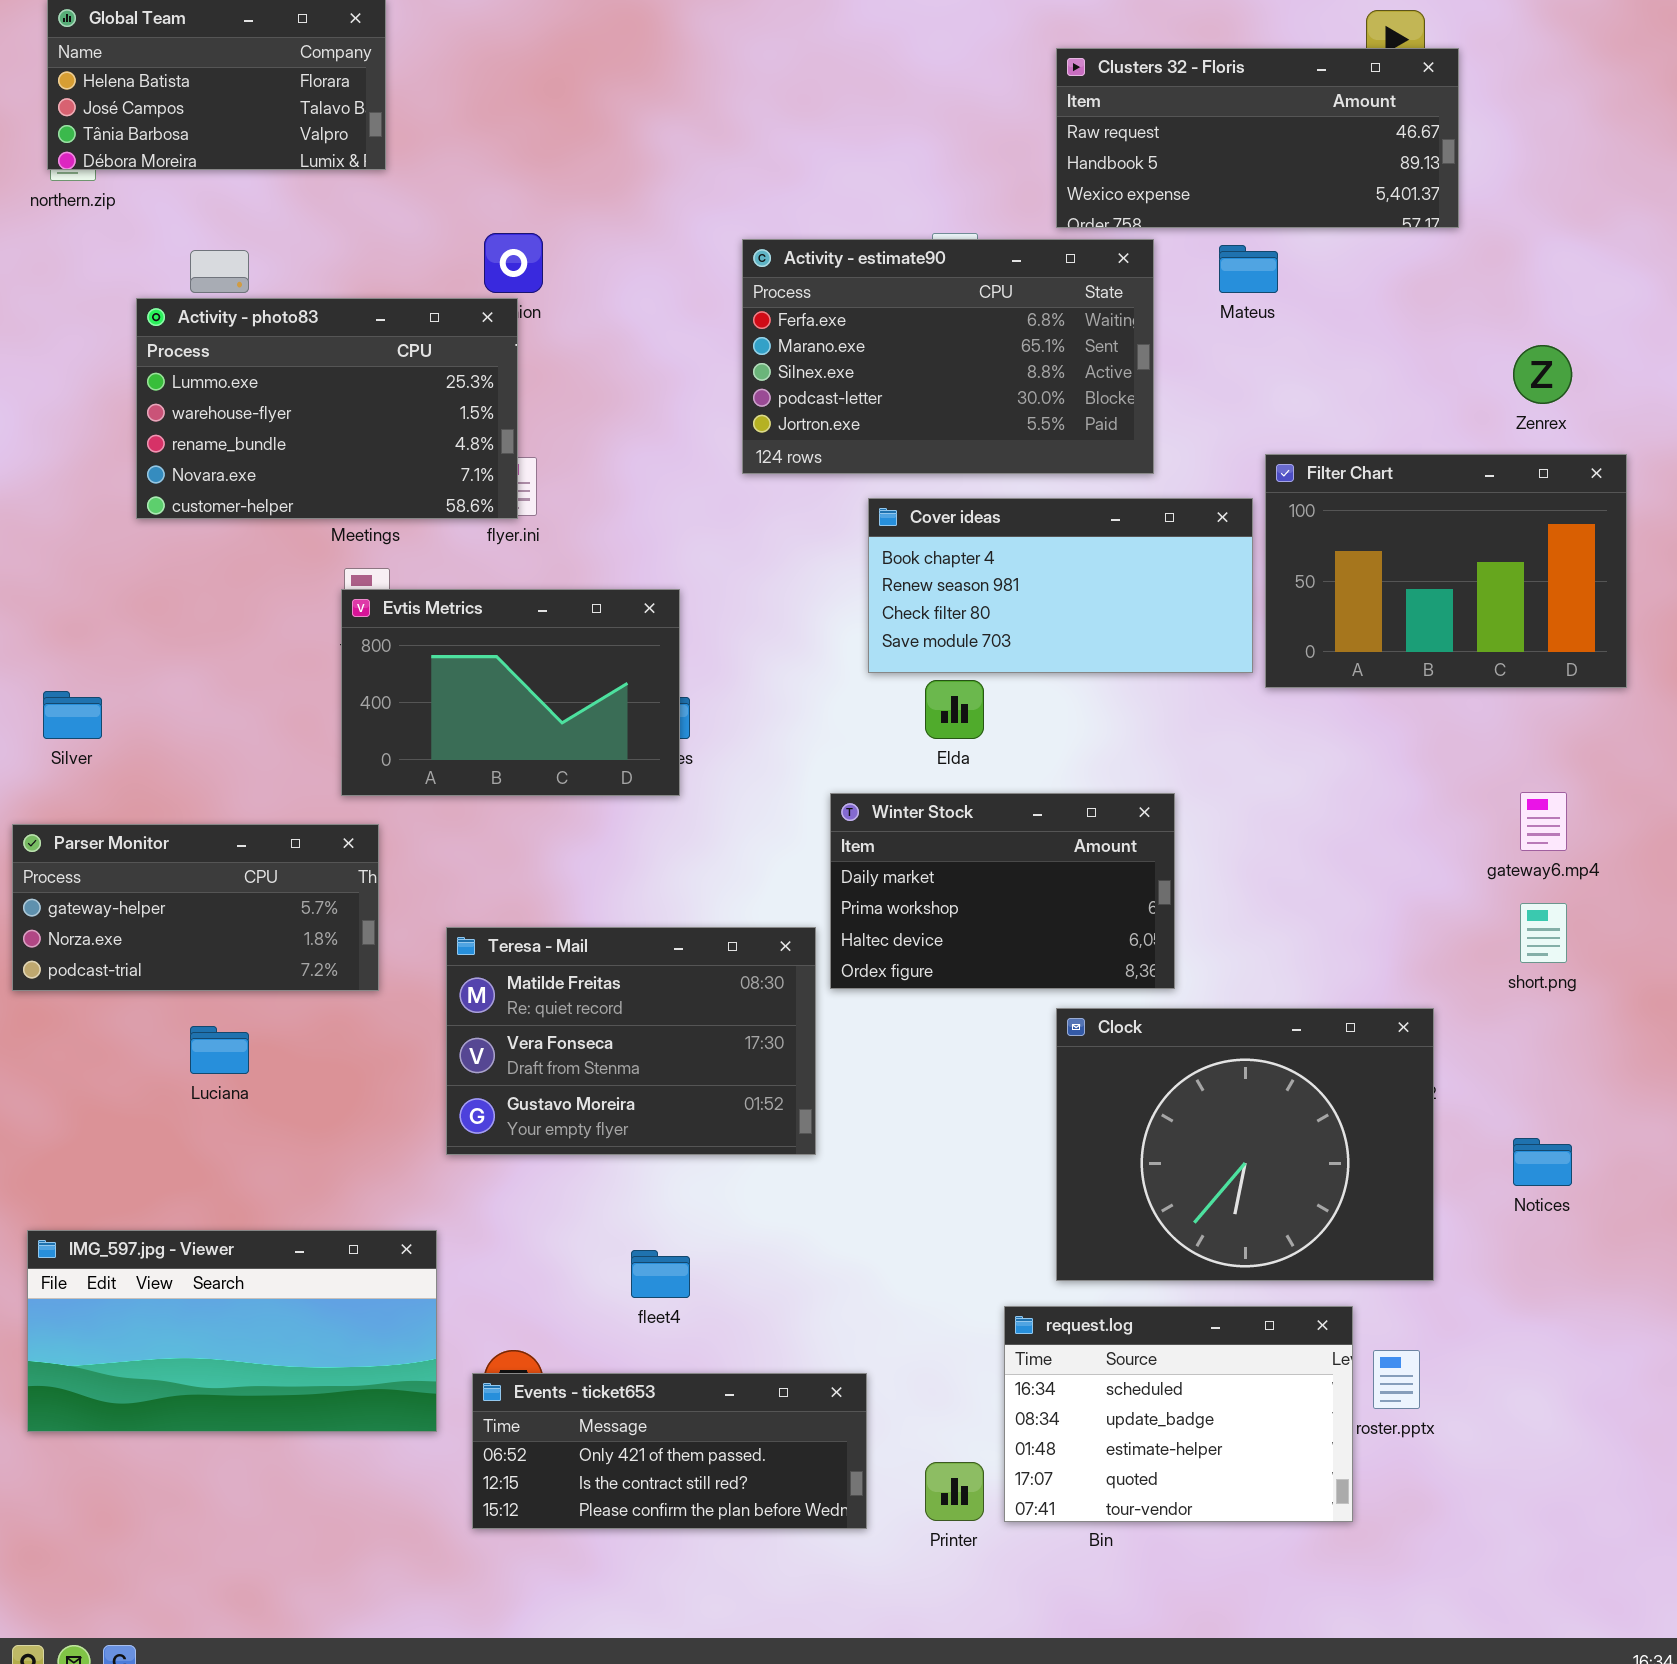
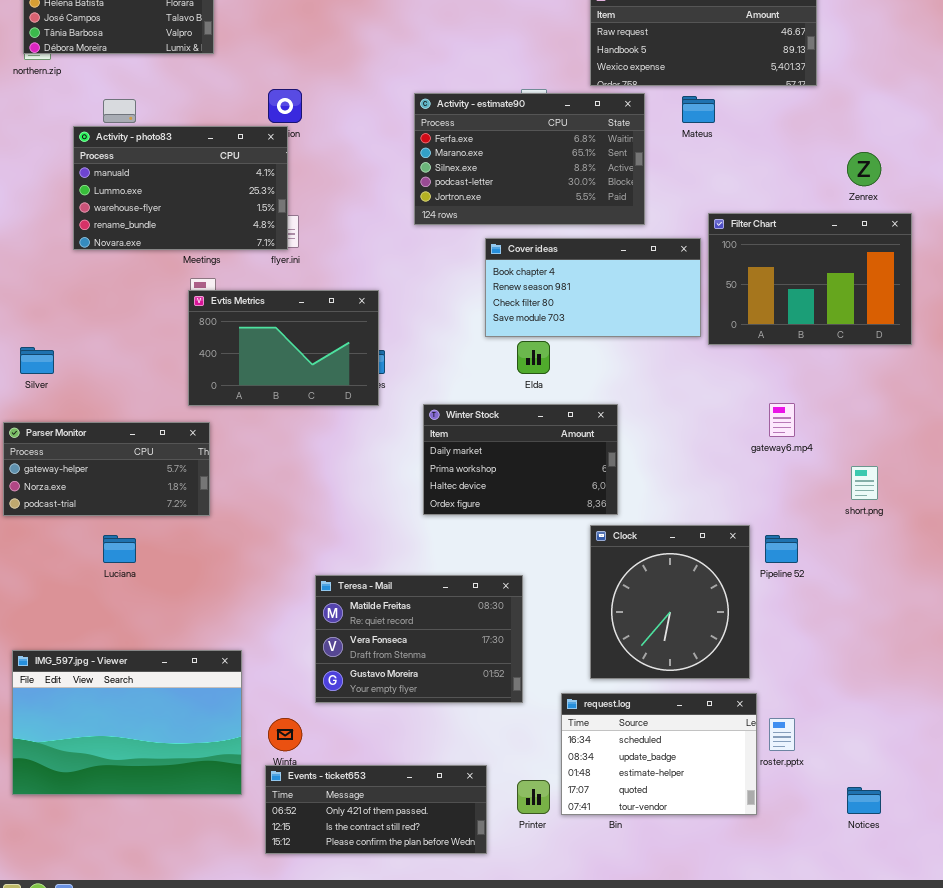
Activity - photo83: [136,298,518,519] -> [73,126,288,250], scrolled up 1 row
gateway6.mp4: [1520,792,1567,851] -> [769,403,795,437], moved
Winter Stock: [830,793,1175,989] -> [423,404,618,515], moved
Teresa - Mail: [446,927,816,1155] -> [315,575,523,703], moved
Clock: [1056,1008,1434,1281] -> [590,525,750,679], resized
Notices: [1513,1138,1572,1186] -> [847,787,881,814], moved
IMG_597.jpg - Viewer: [27,1230,437,1432] -> [12,650,242,795], resized
Events - ticket653: [472,1373,867,1529] -> [265,765,487,854], moved

